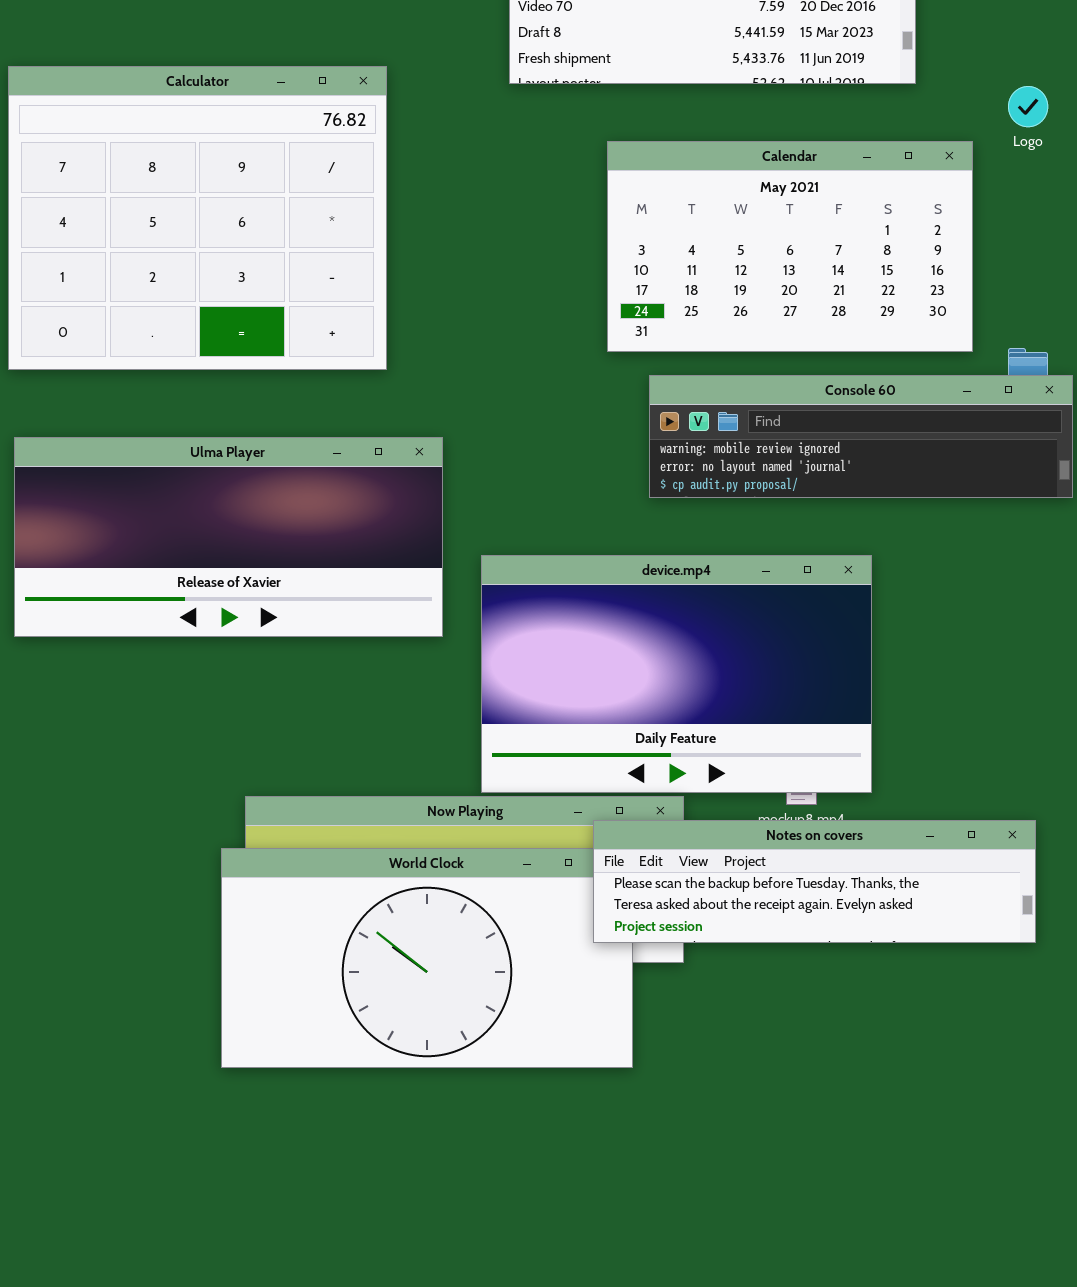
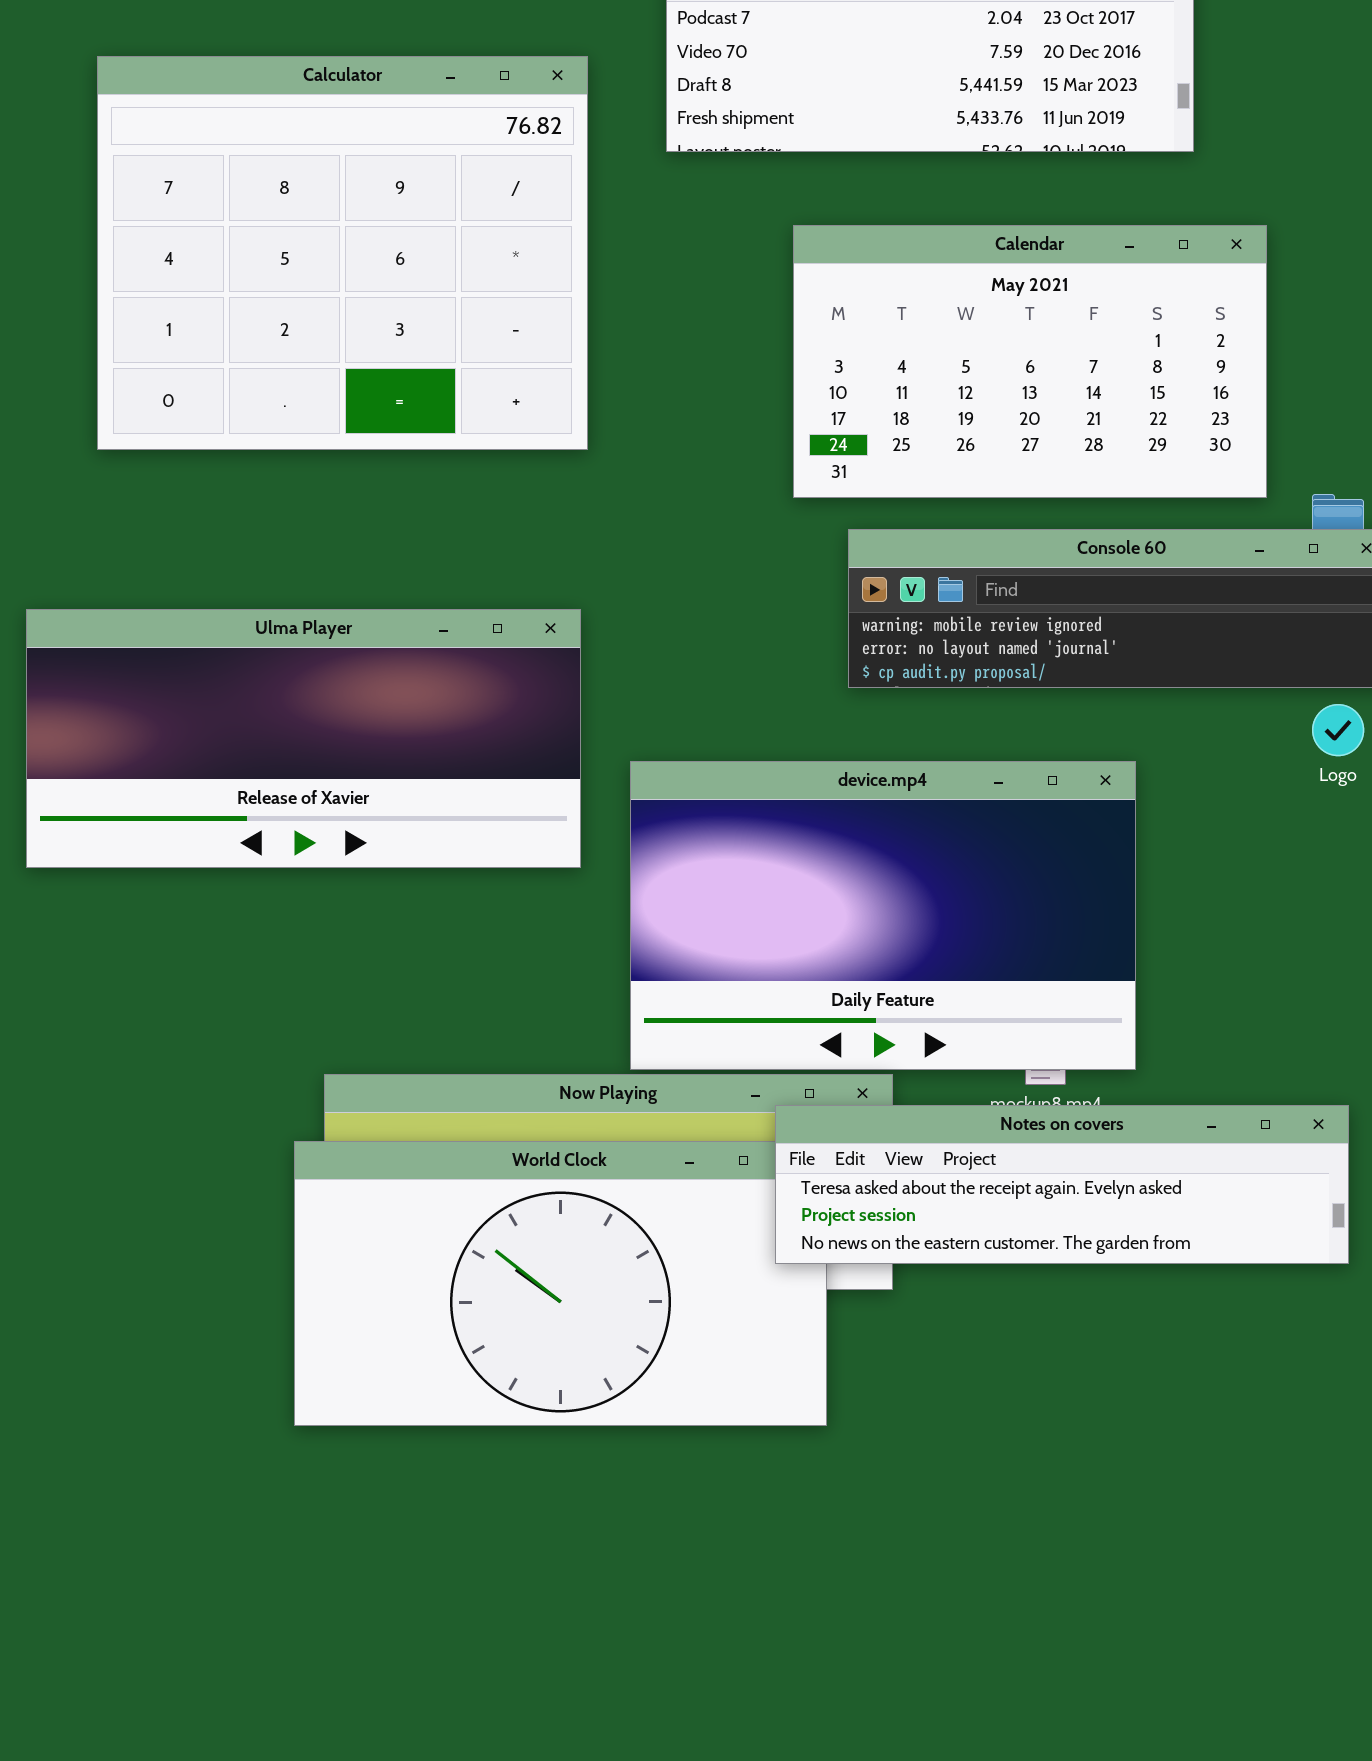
Calculator: [8,66,387,370] -> [97,56,588,450], moved
Logo: [1008,86,1048,127] -> [1312,704,1364,756], moved
Notes on covers: [593,820,1036,943] -> [775,1105,1349,1264], scrolled down 1 row

